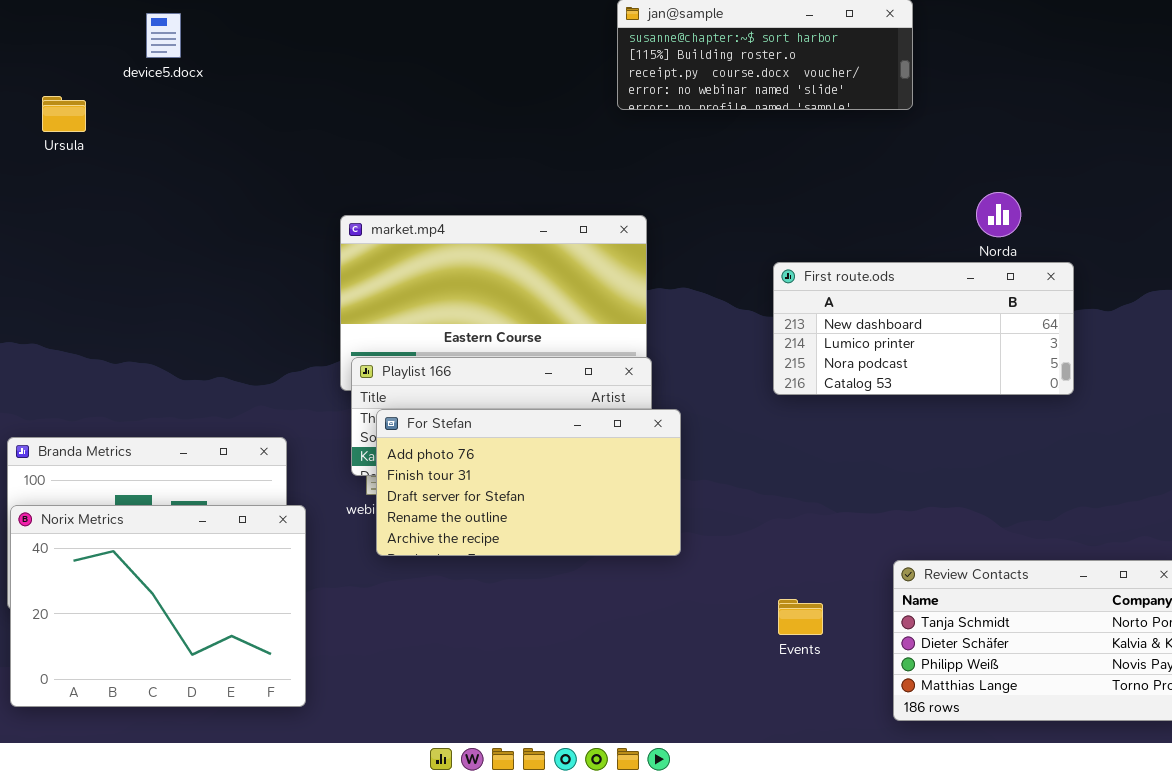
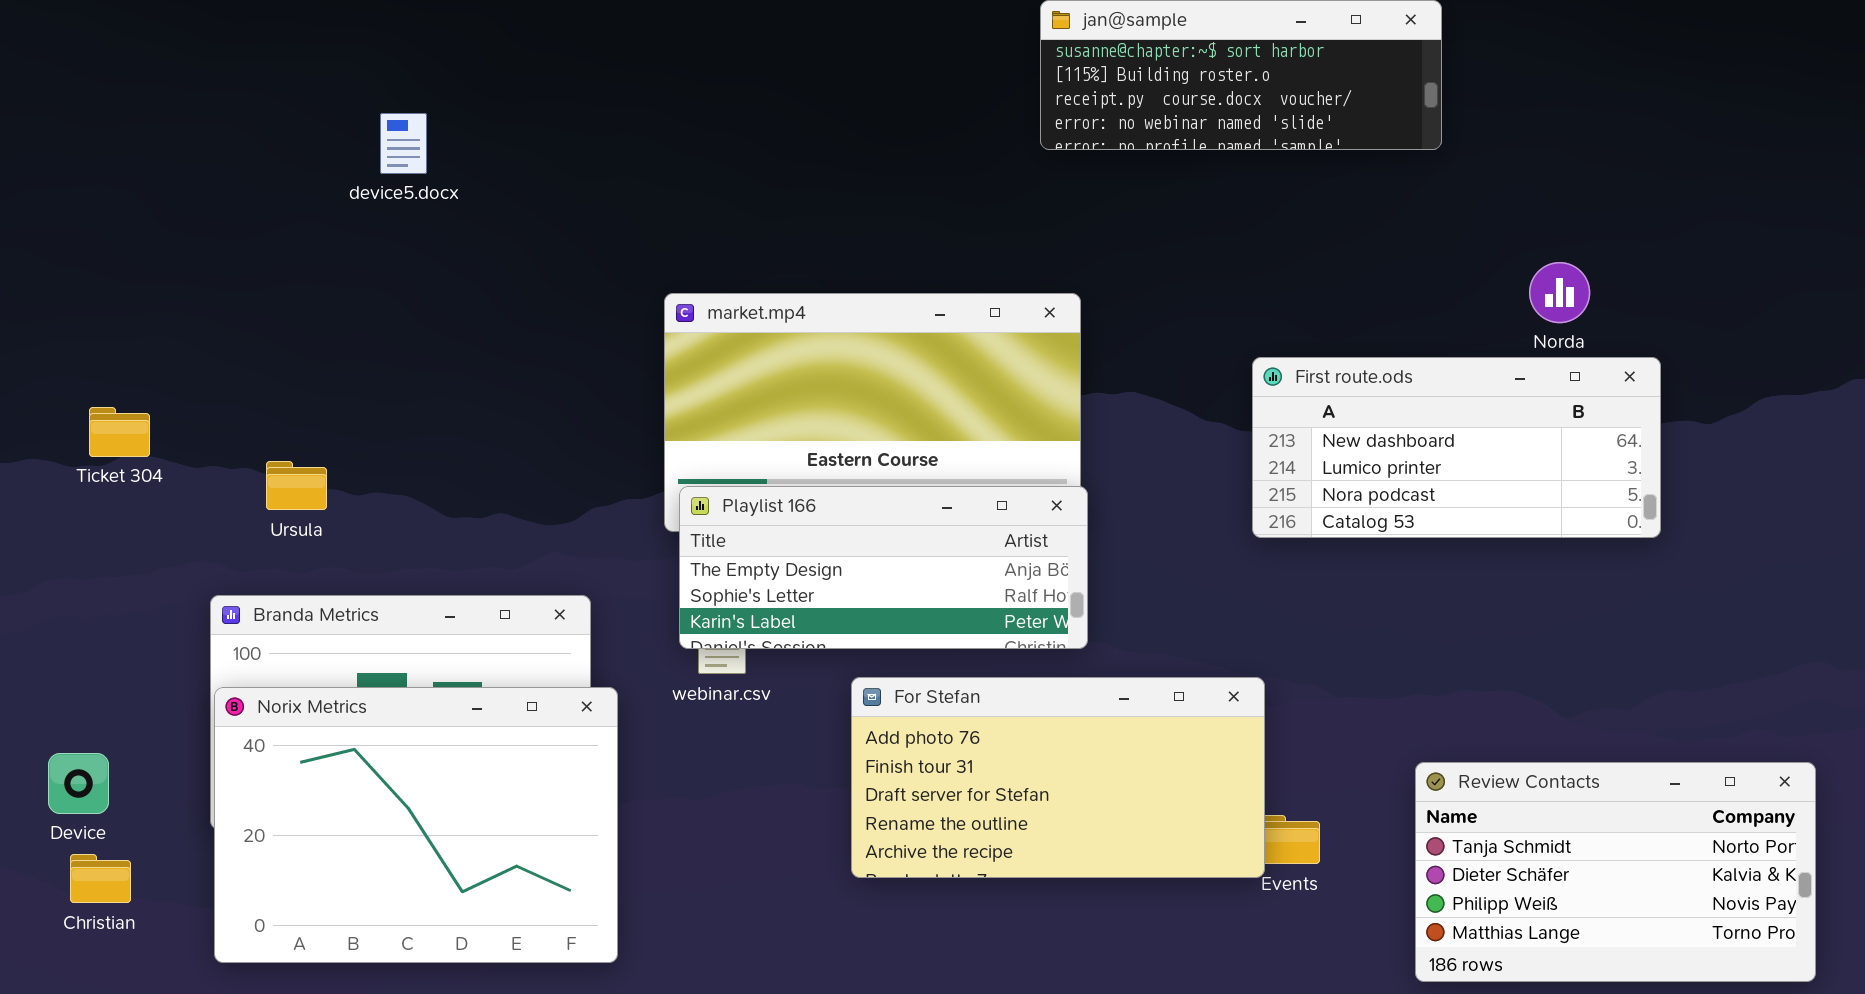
device5.docx: [146,13,181,58] -> [380,113,427,174], moved
Ursula: [42,96,86,132] -> [266,461,327,510], moved
For Stefan: [376,409,681,556] -> [851,677,1265,878], moved

